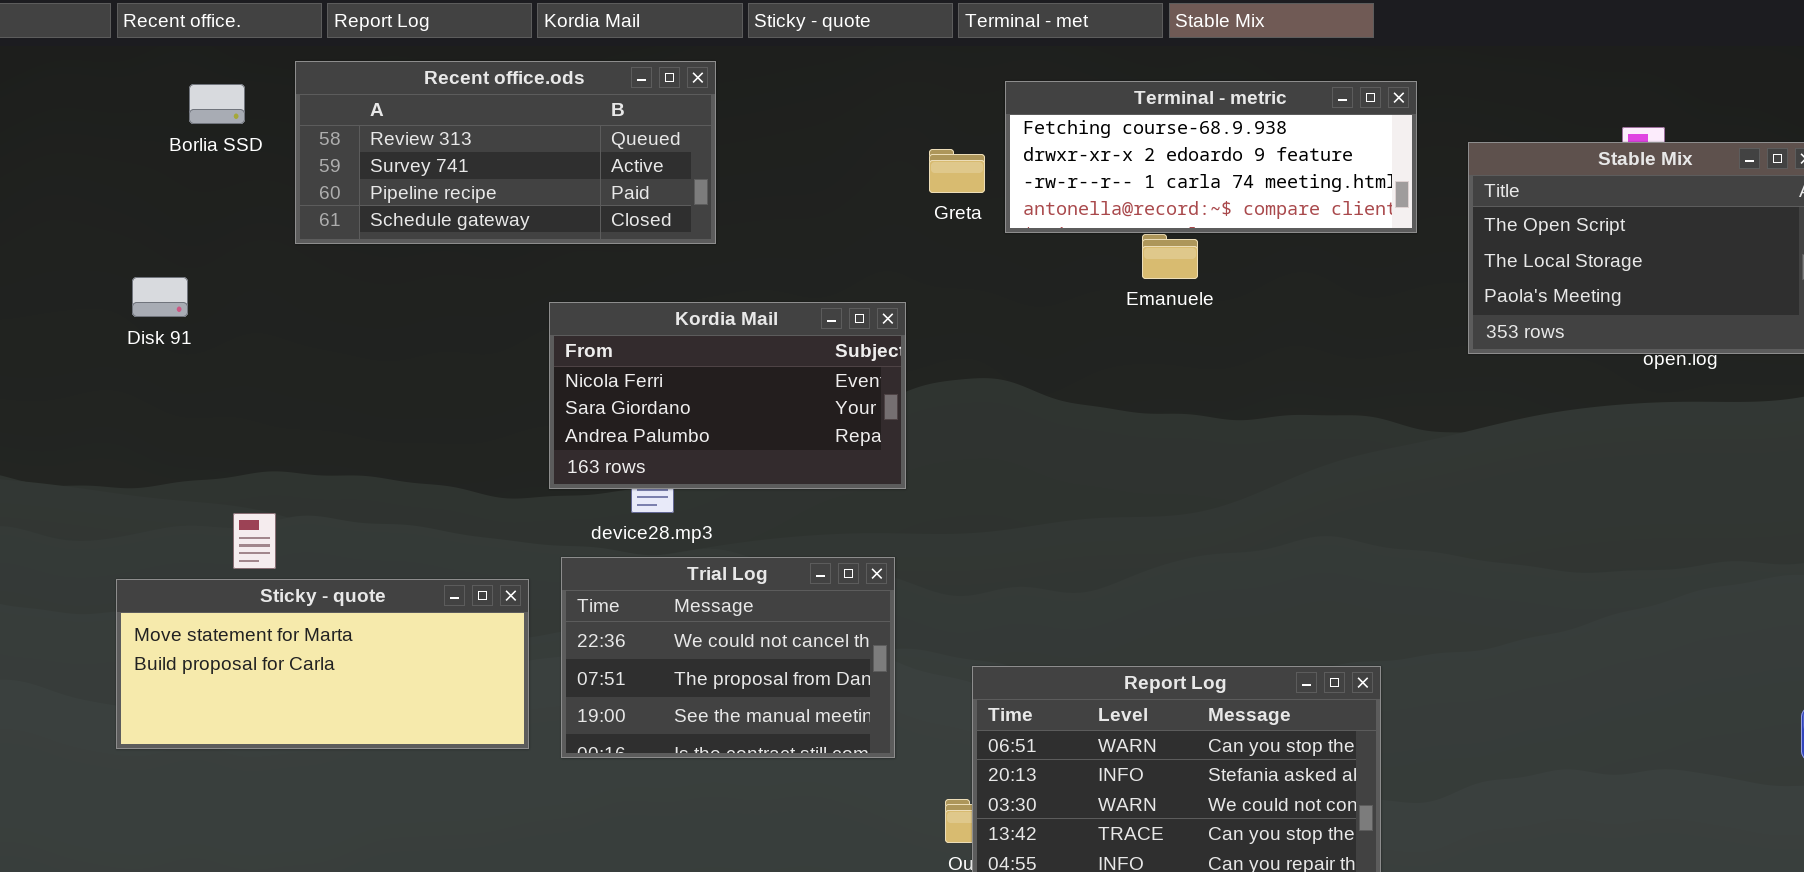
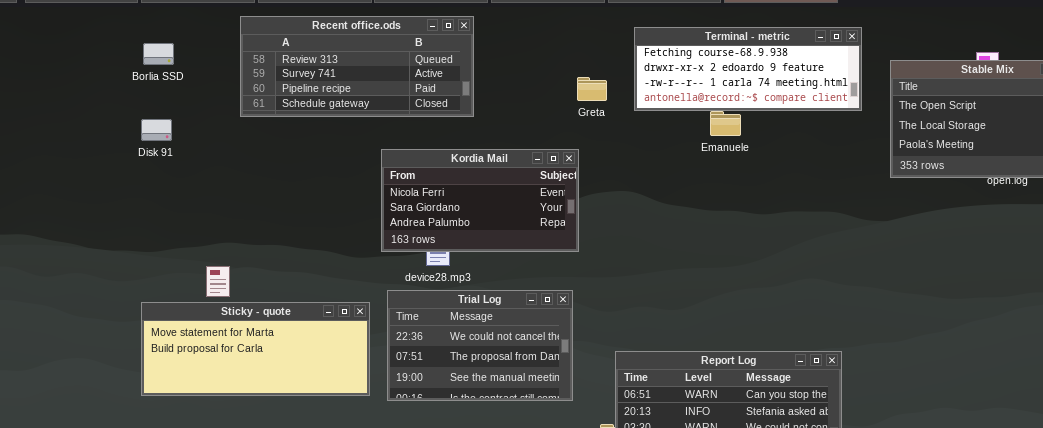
Borlia SSD: [189,84,245,124] -> [143,43,174,65], moved
Greta: [929,149,985,193] -> [577,77,607,101], moved
Disk 91: [132,277,188,317] -> [141,119,172,141], moved

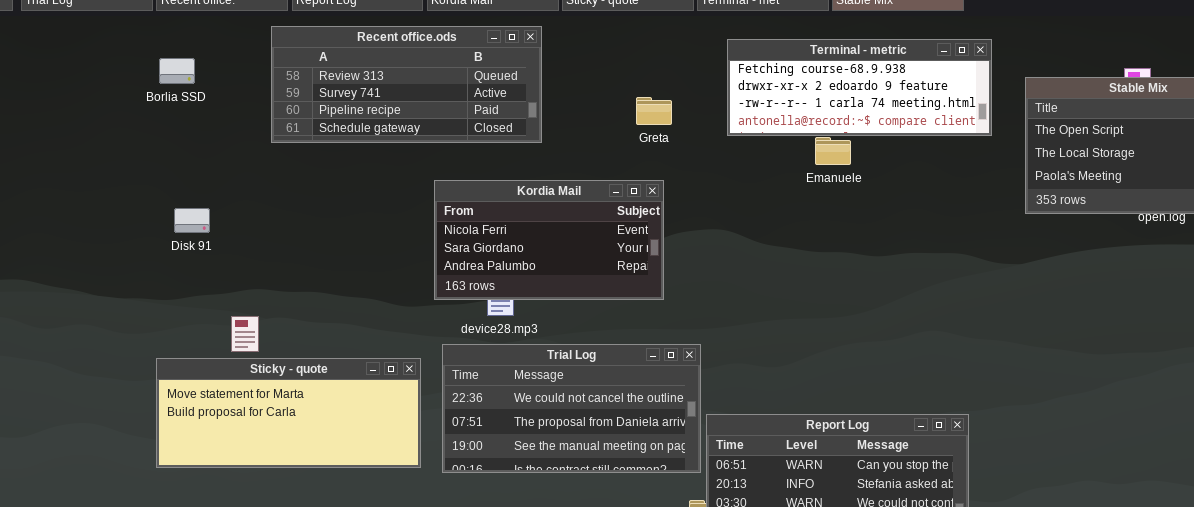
Greta: [577,77,607,101] -> [636,97,672,125], moved
Disk 91: [141,119,172,141] -> [174,208,210,233], moved
Trial Log: [387,290,573,401] -> [442,344,701,473], resized

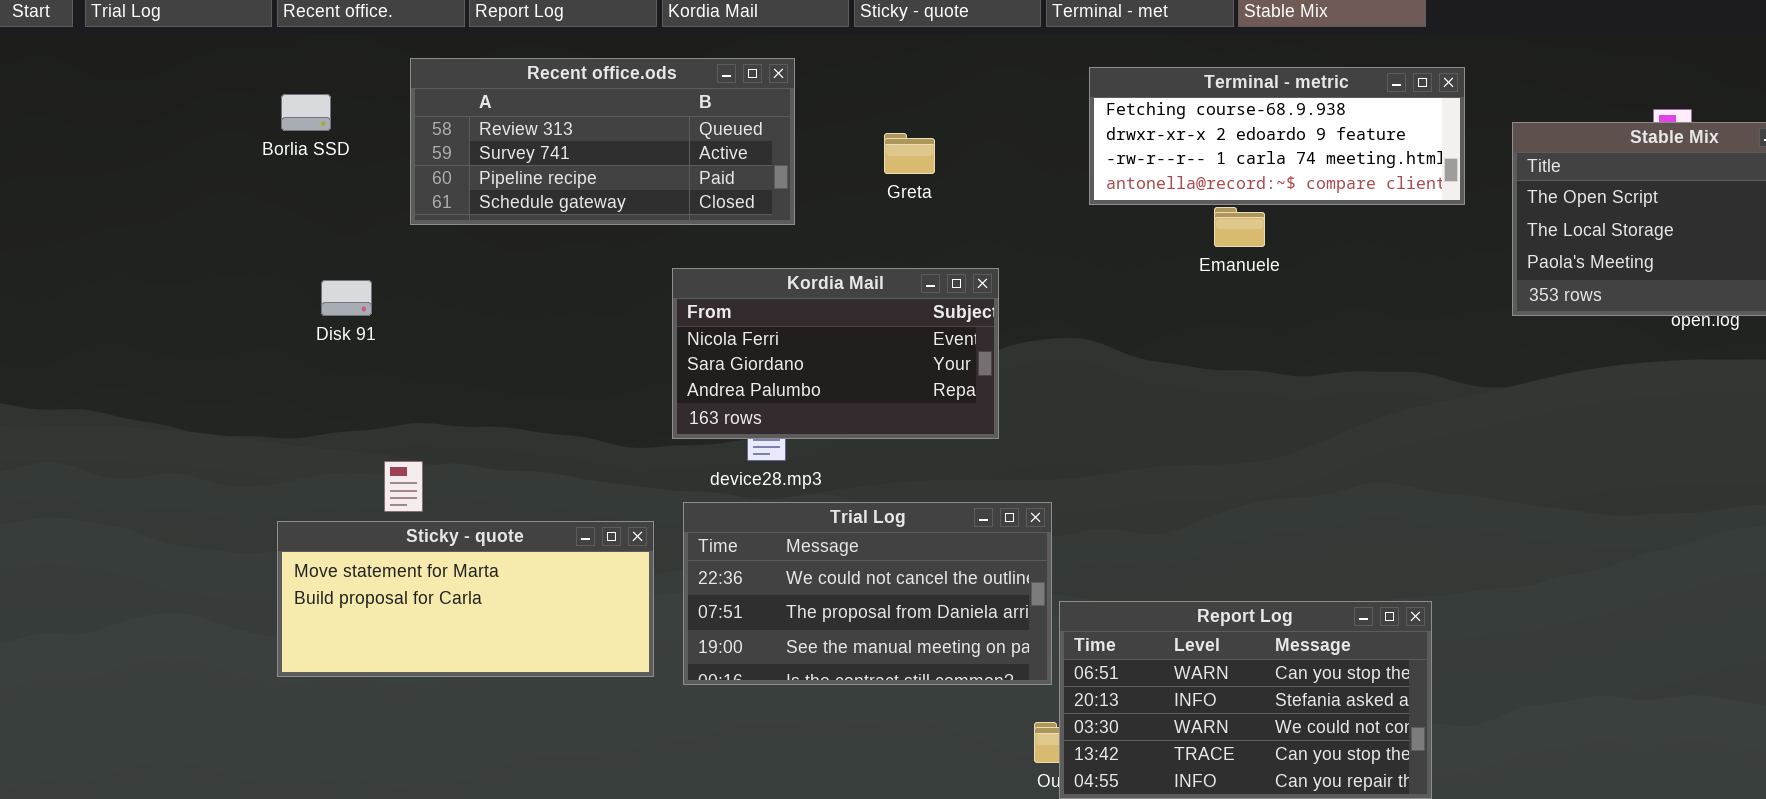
Recent office.ods: [271,26,542,143] -> [410,58,795,225], moved
Greta: [636,97,672,125] -> [884,133,935,174], moved
Disk 91: [174,208,210,233] -> [321,280,372,316], moved

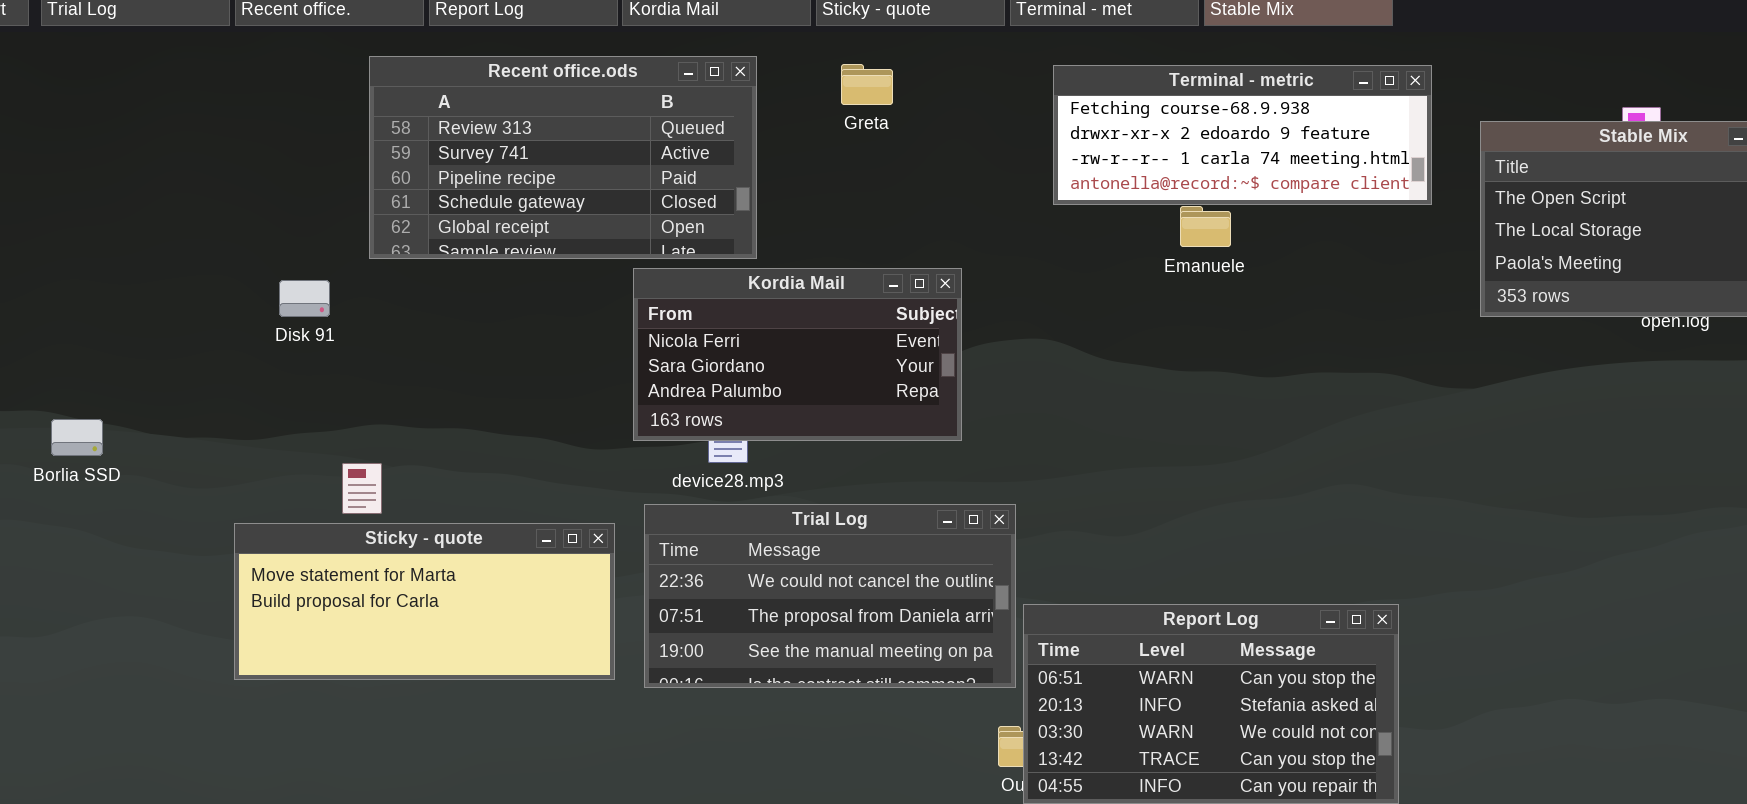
Recent office.ods: [410,58,795,225] -> [369,56,757,259], resized
Borlia SSD: [281,94,331,131] -> [51,419,103,456], moved
Greta: [884,133,935,174] -> [841,64,893,105], moved

